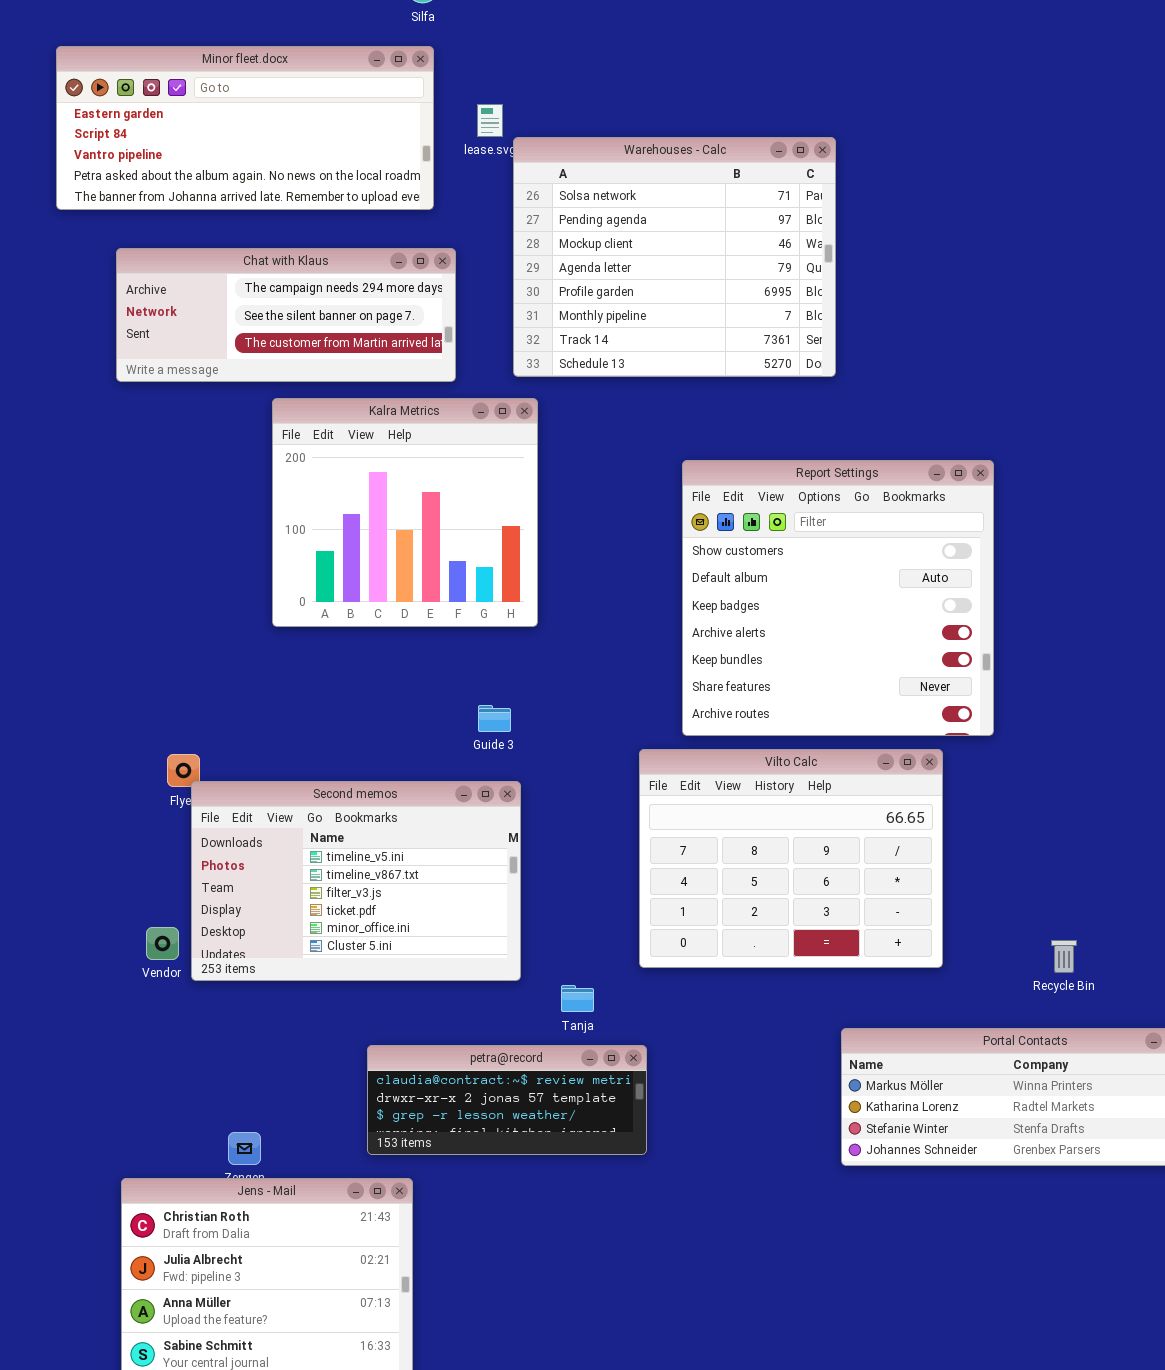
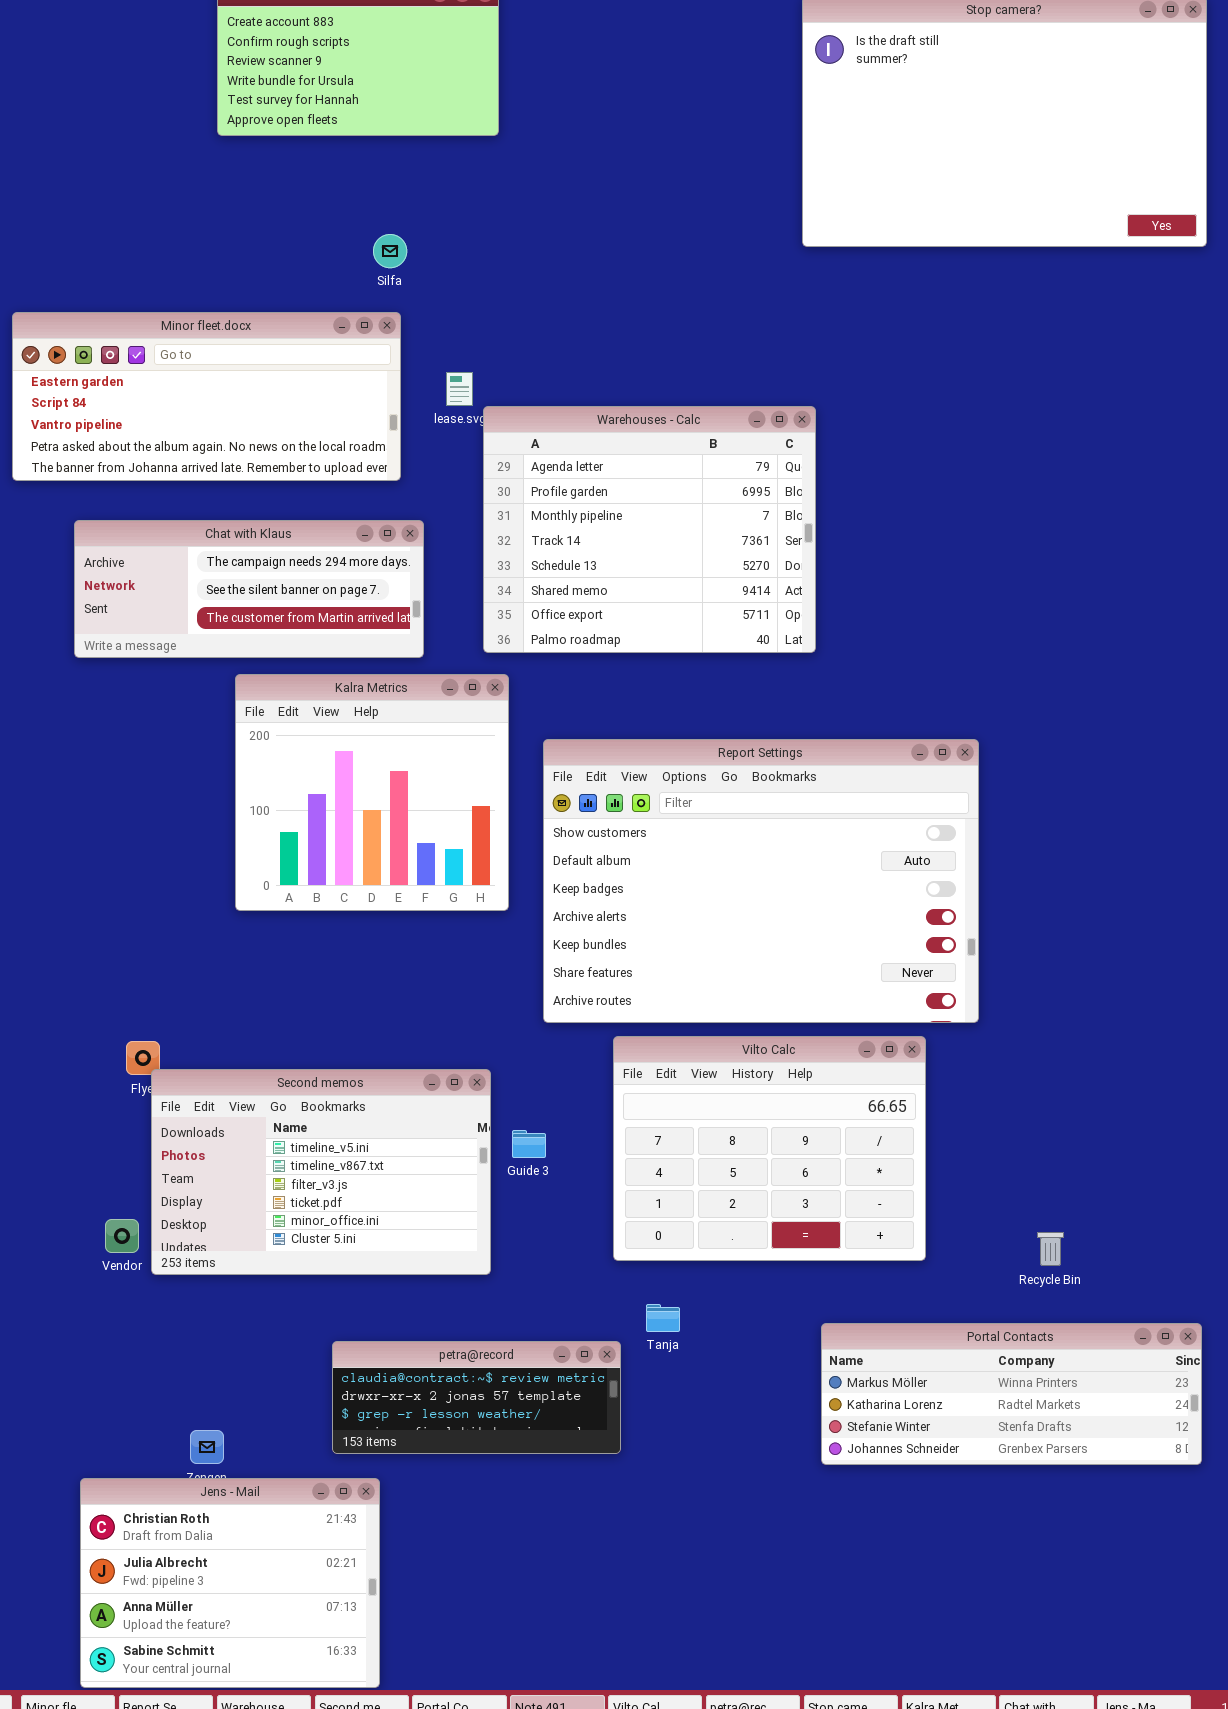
Warehouses - Calc: [513,137,836,377] -> [483,406,816,653], scrolled down 3 rows
Report Settings: [682,460,994,736] -> [543,739,979,1023], resized
Guide 3: [478,705,511,732] -> [512,1130,546,1158], moved
Tanja: [561,985,594,1012] -> [646,1304,680,1332], moved

